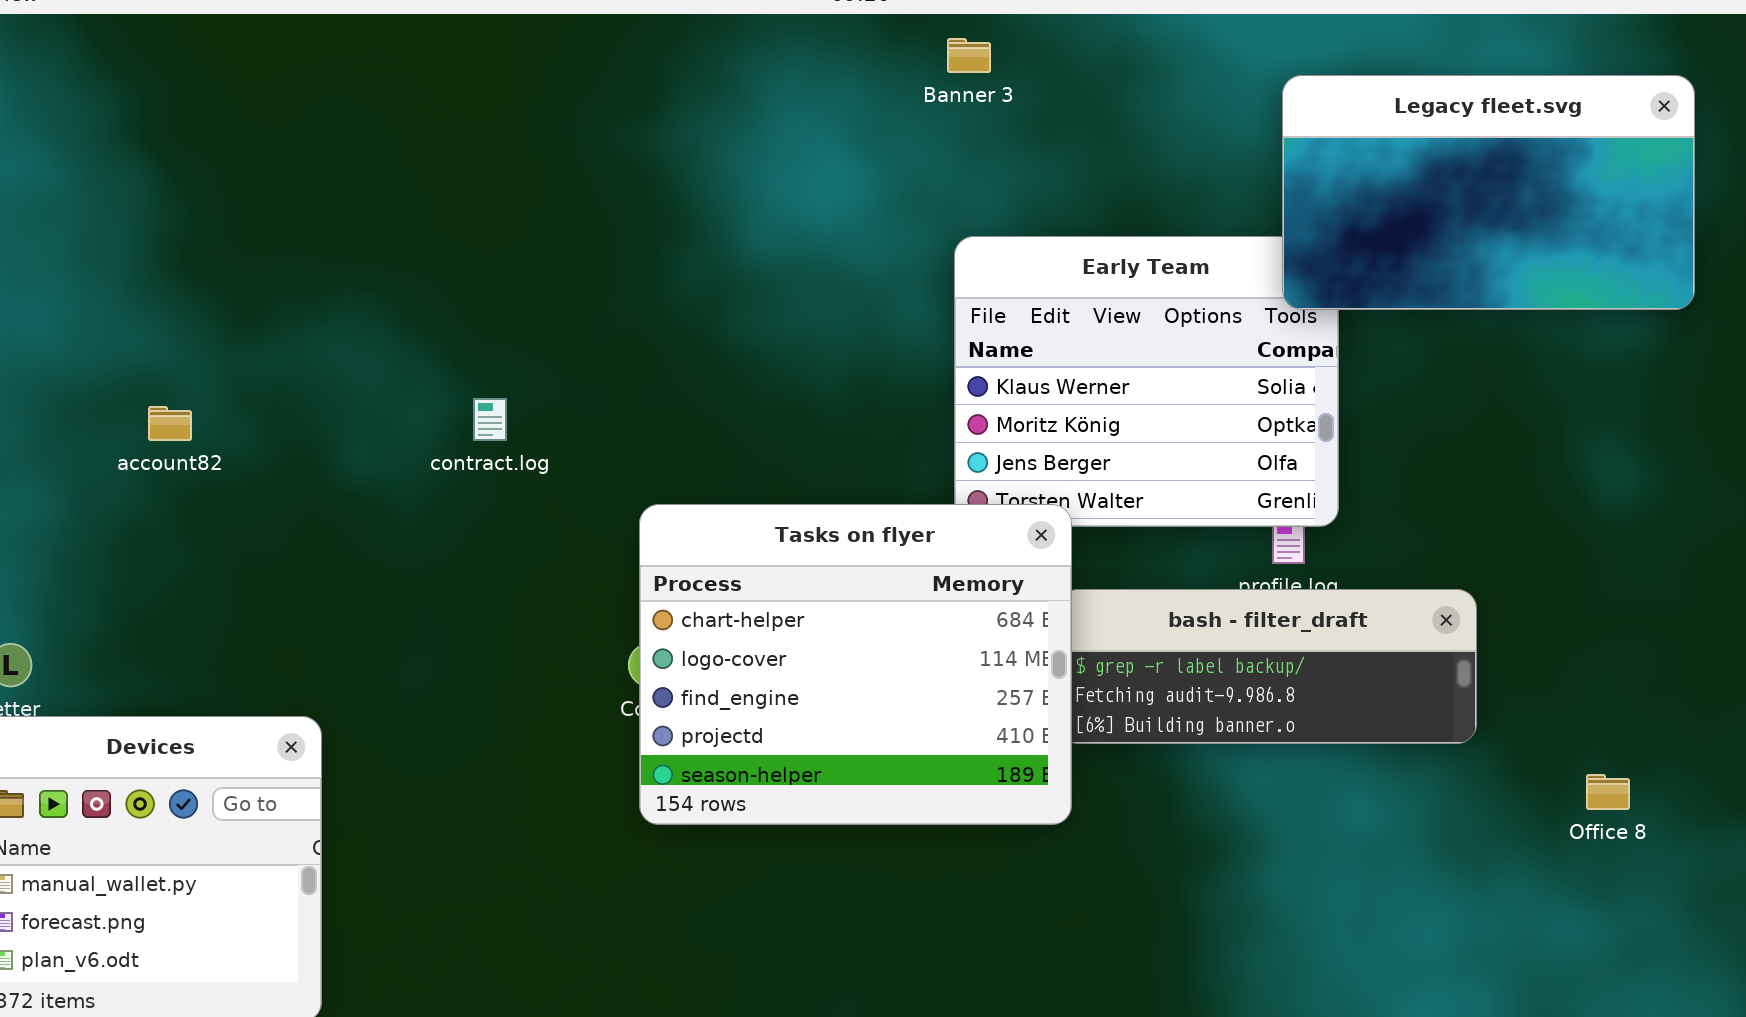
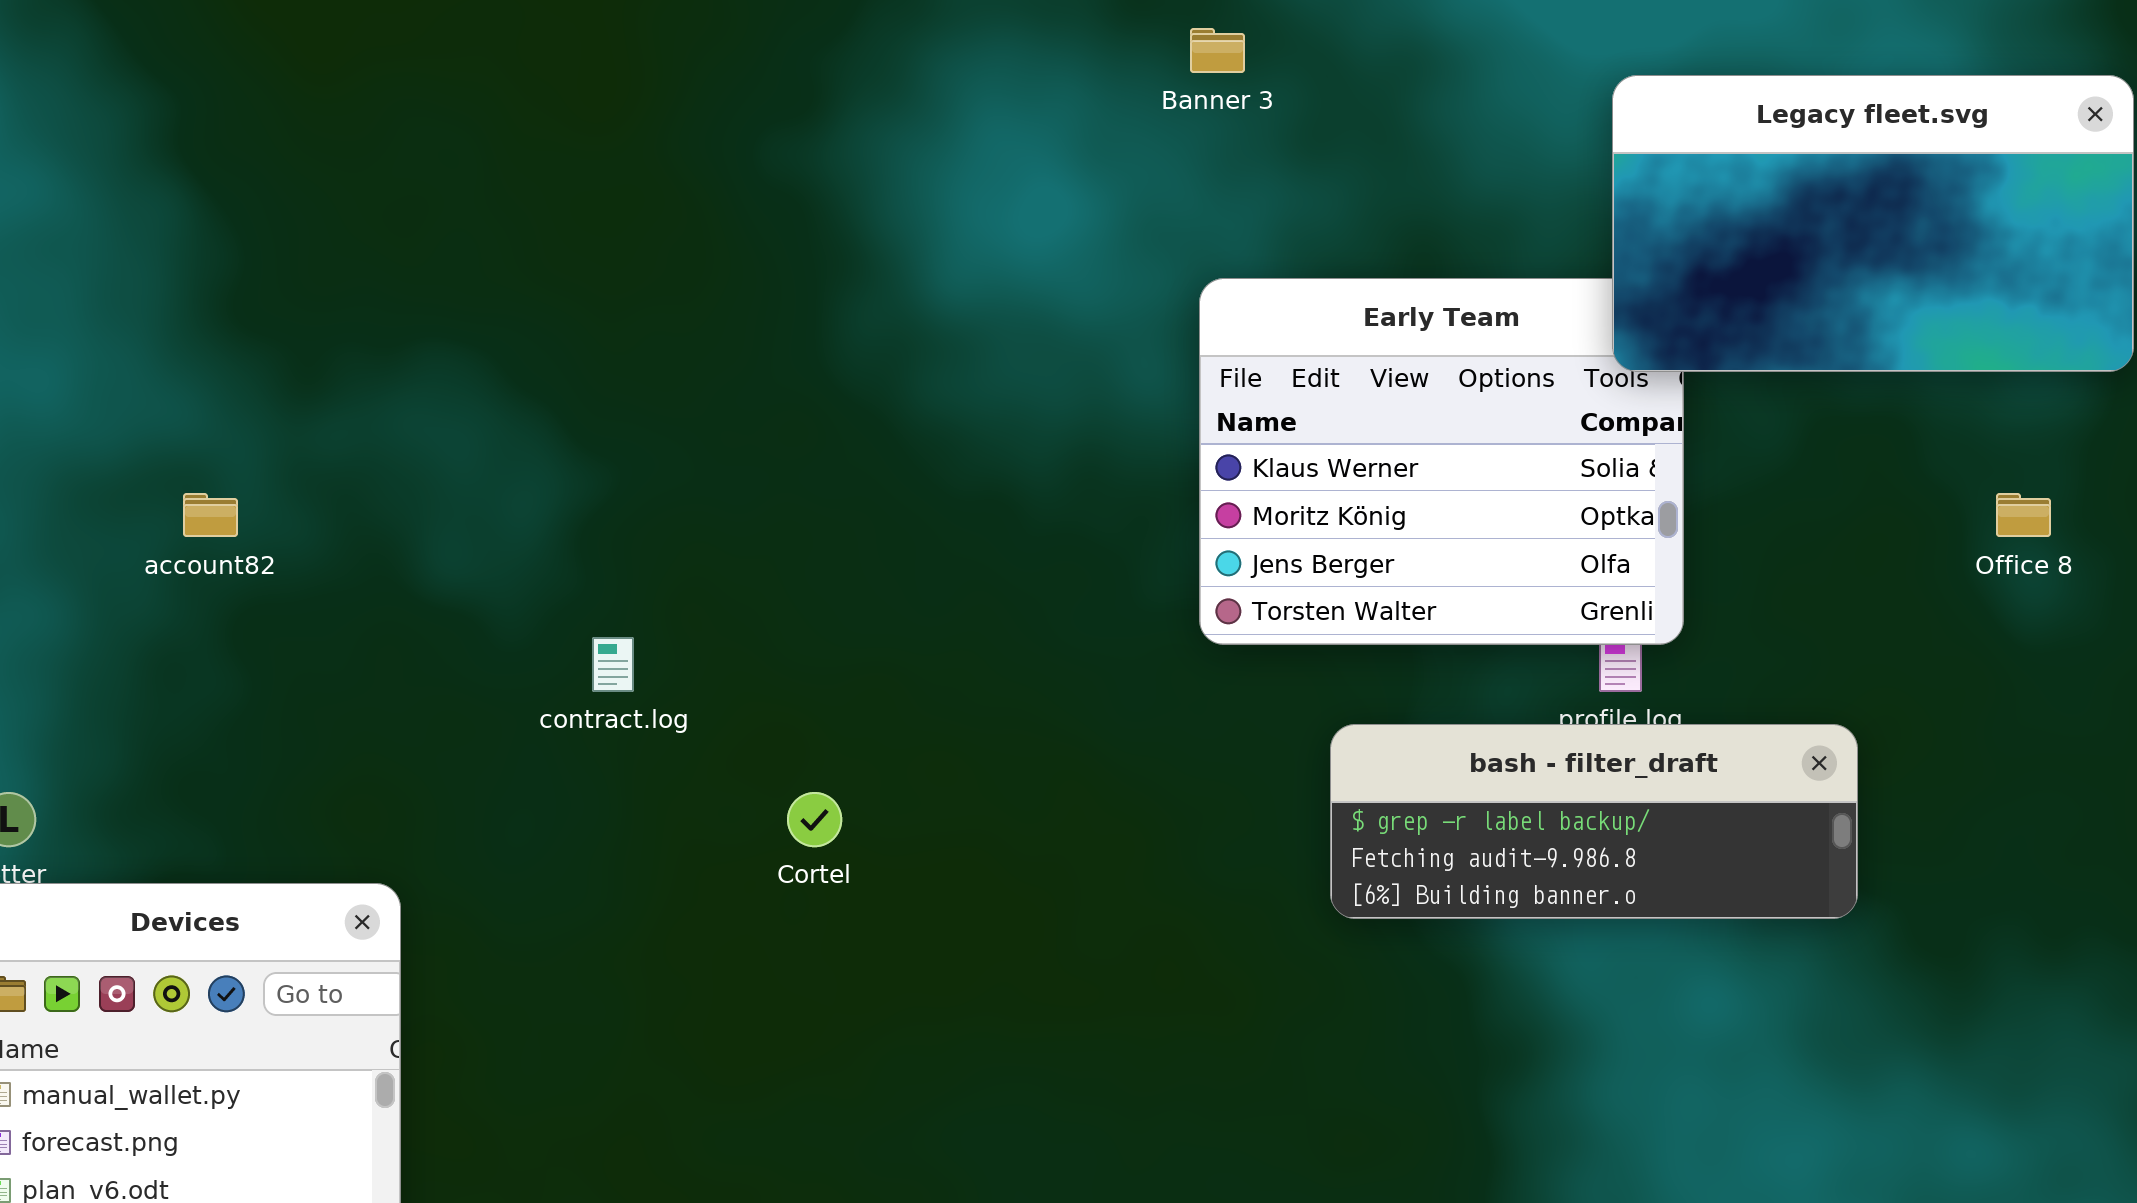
contract.log: [473,398,507,441] -> [592,637,634,692], moved
Tasks on flyer: [639,504,1072,825] -> none, closed
Office 8: [1586,774,1630,810] -> [1996,493,2051,537], moved

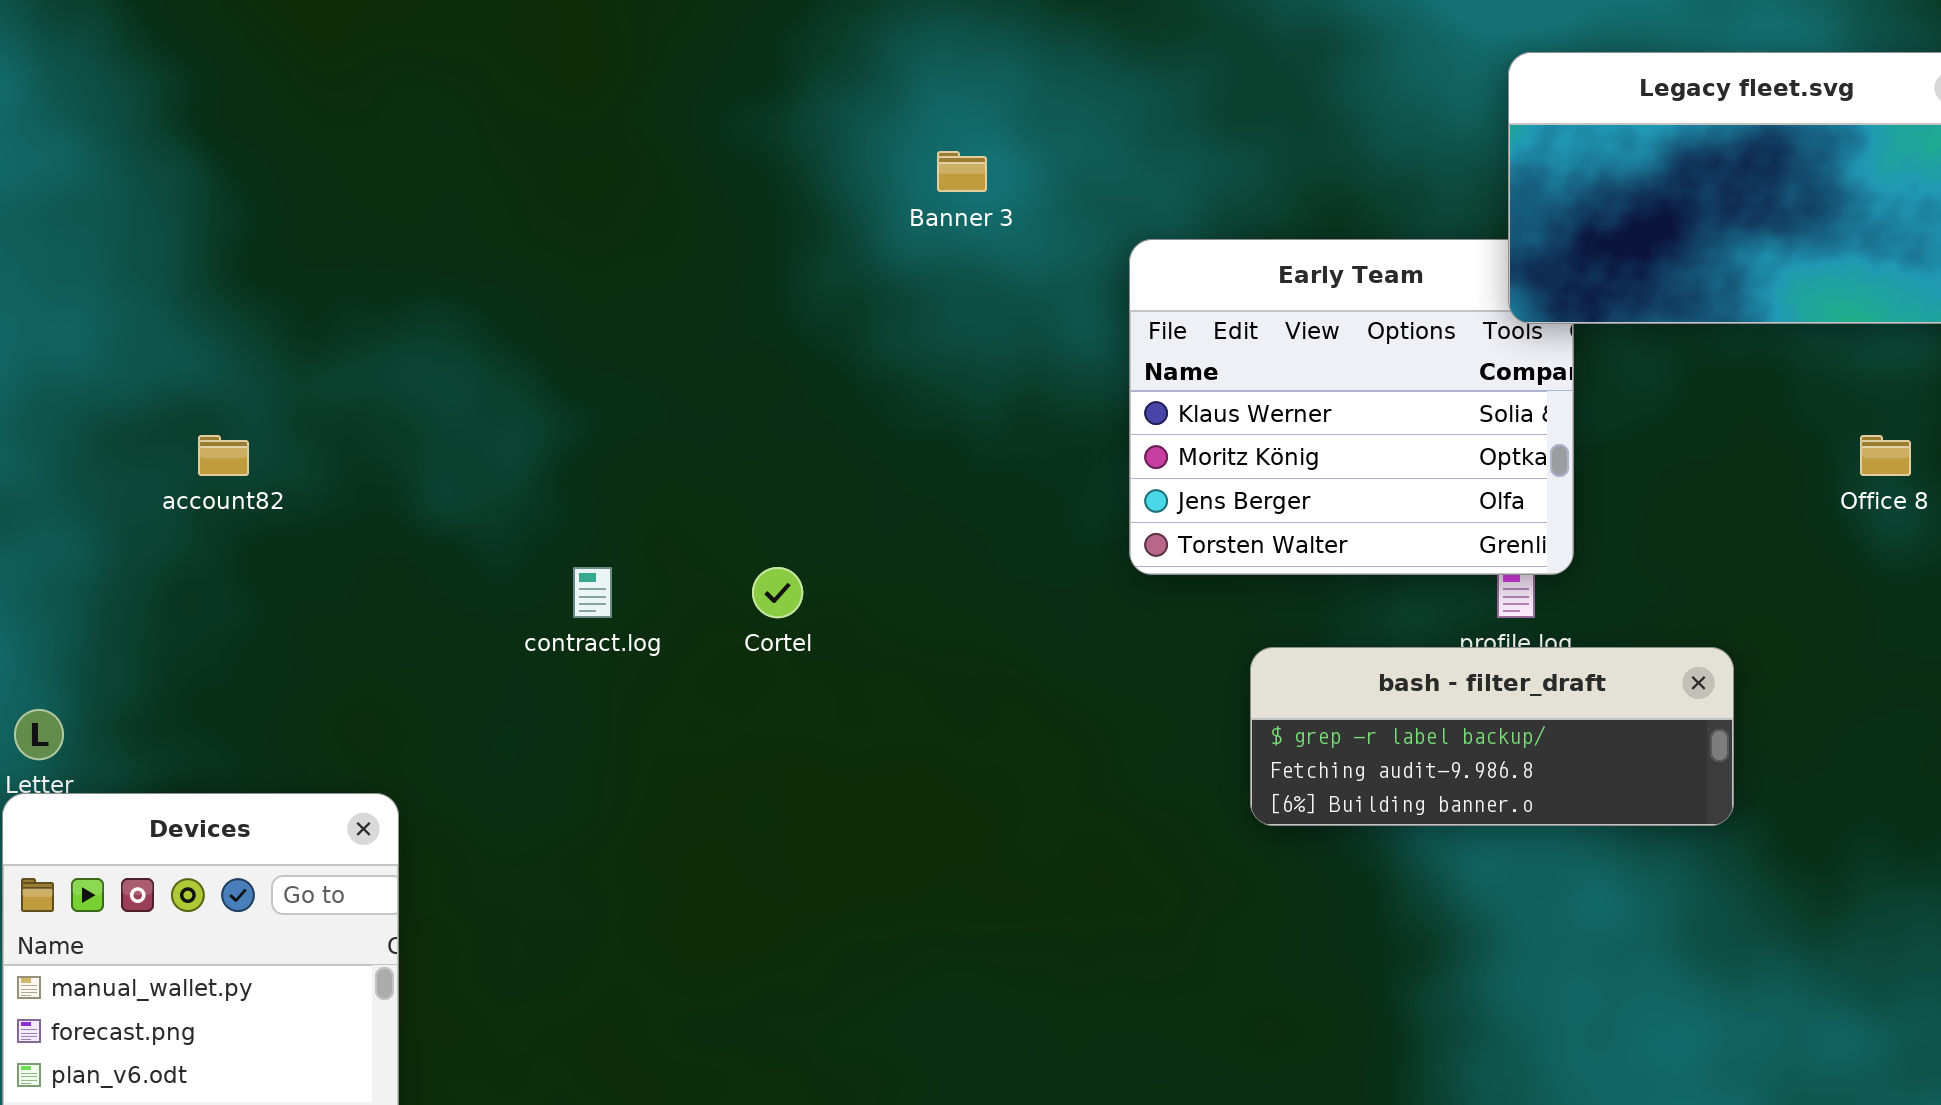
Banner 3: [1190,28,1245,73] -> [937,151,987,192], moved
Cortel: [787,792,842,847] -> [752,567,803,618], moved

